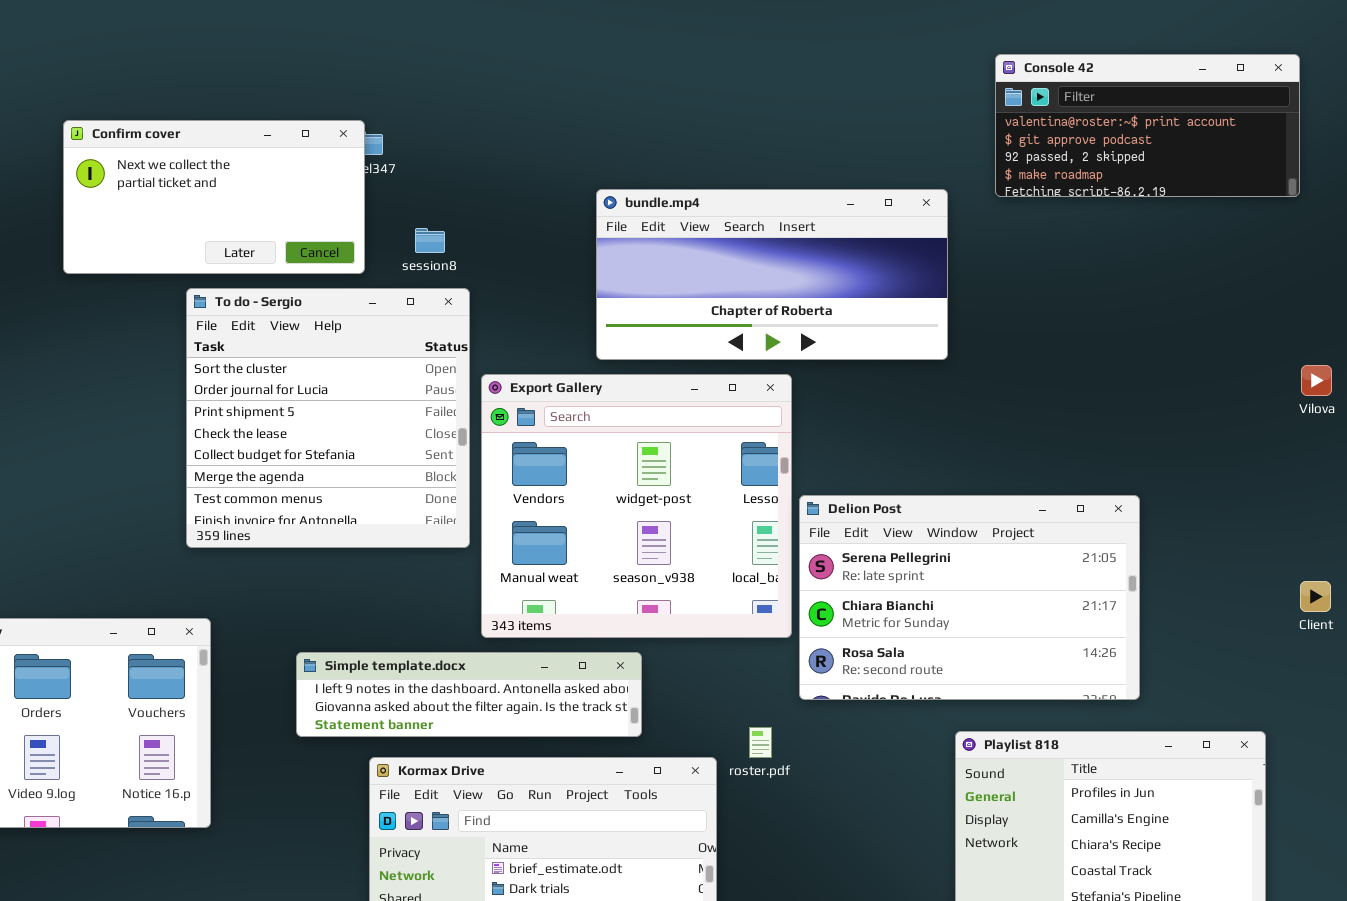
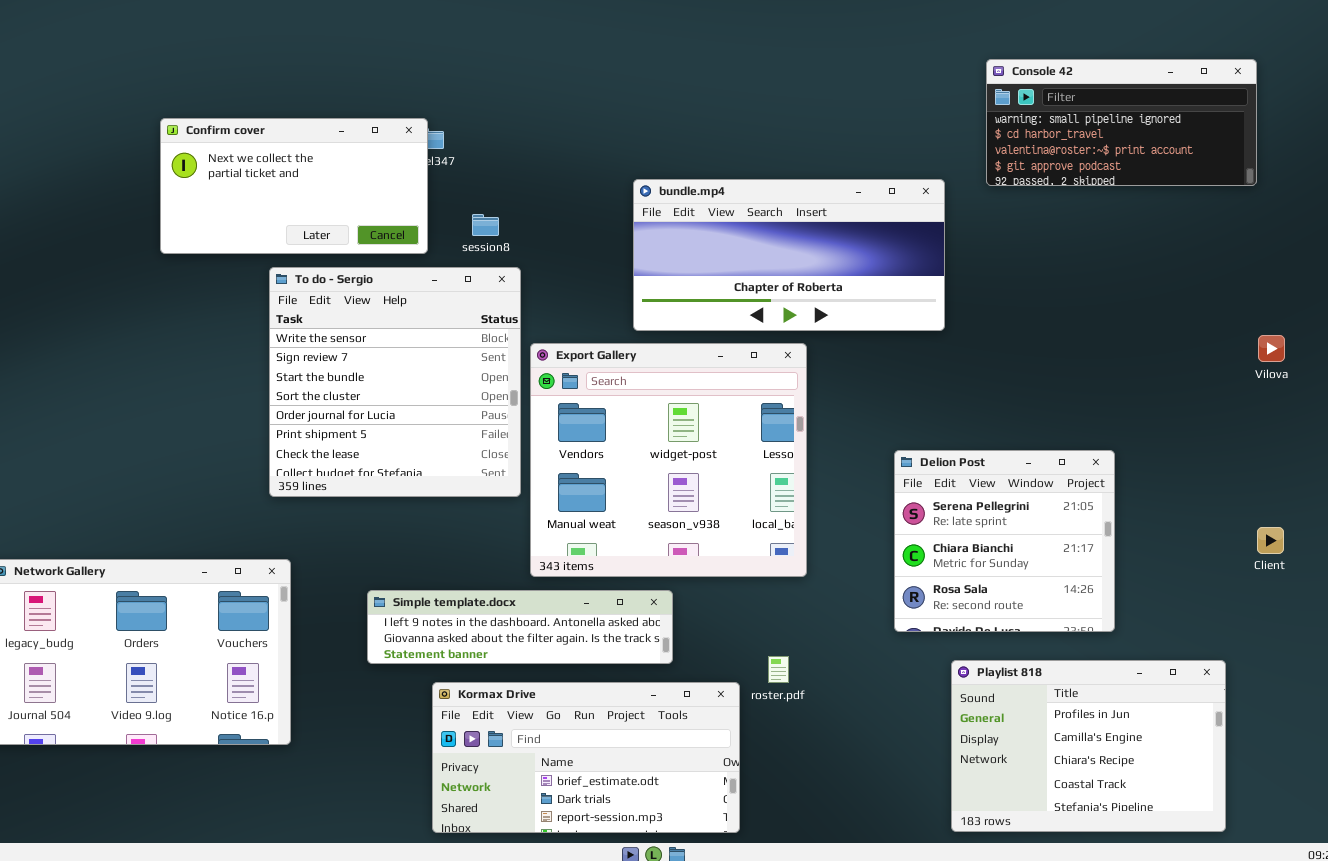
Console 42: [995,54,1300,197] -> [986,59,1257,186], scrolled up 2 rows
To do - Sergio: [186,288,470,548] -> [269,267,521,497], scrolled up 3 rows
Delion Post: [799,495,1140,700] -> [894,450,1115,632], resized

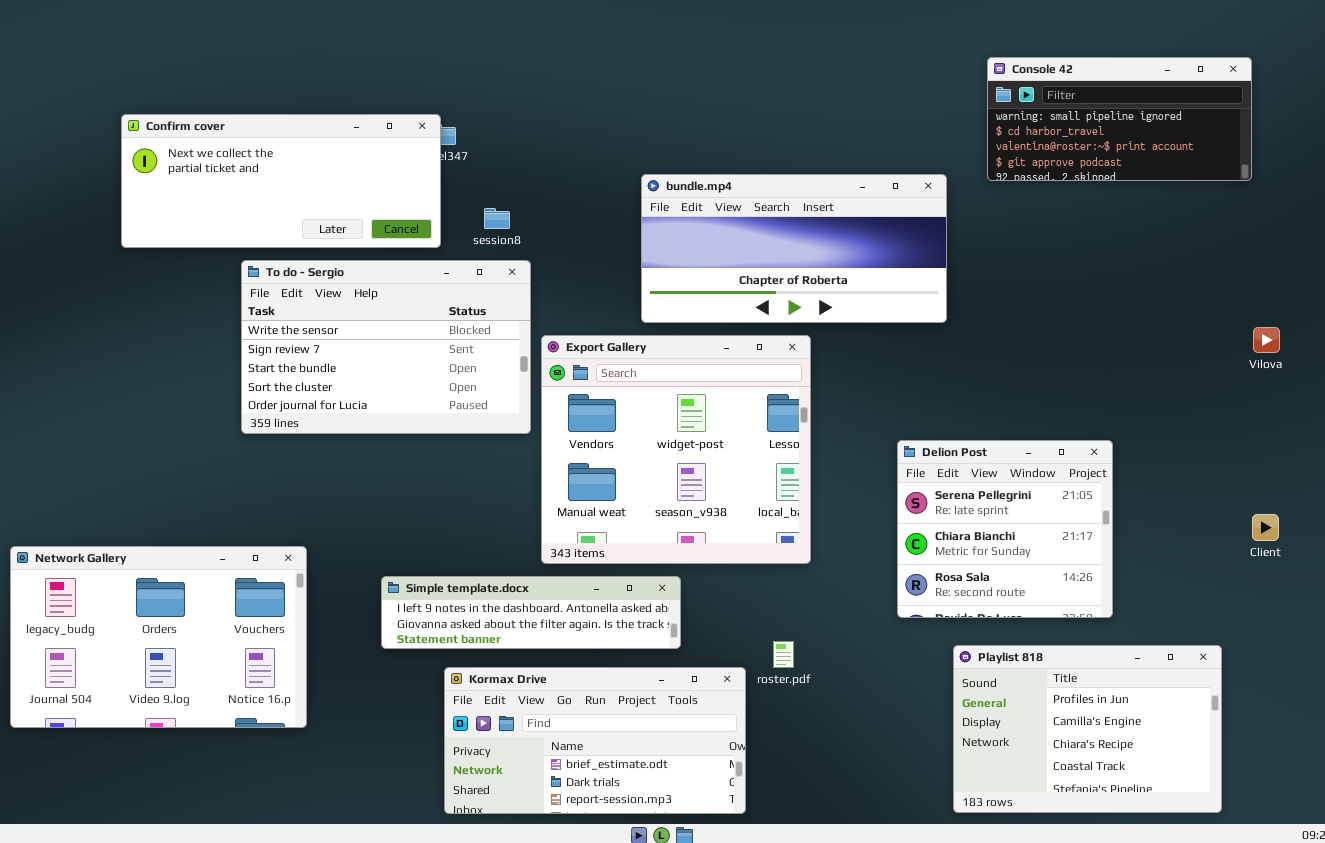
Confirm cover: [160,118,428,254] -> [121,114,441,248], resized
To do - Sergio: [269,267,521,497] -> [241,260,531,434], resized

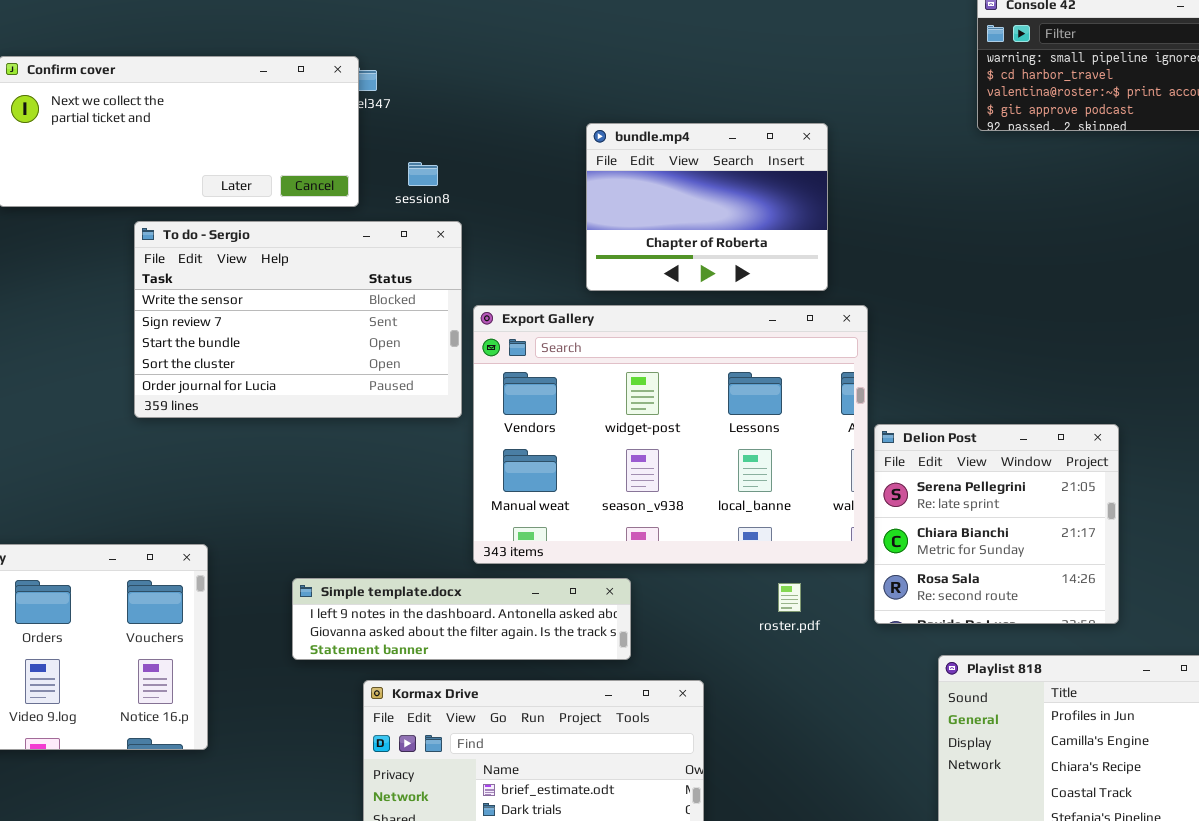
bundle.mp4: [641,174,947,323] -> [586,123,828,291], resized
Export Gallery: [541,335,811,564] -> [473,305,868,564], resized
roster.pdf: [773,641,794,668] -> [778,583,801,612], moved

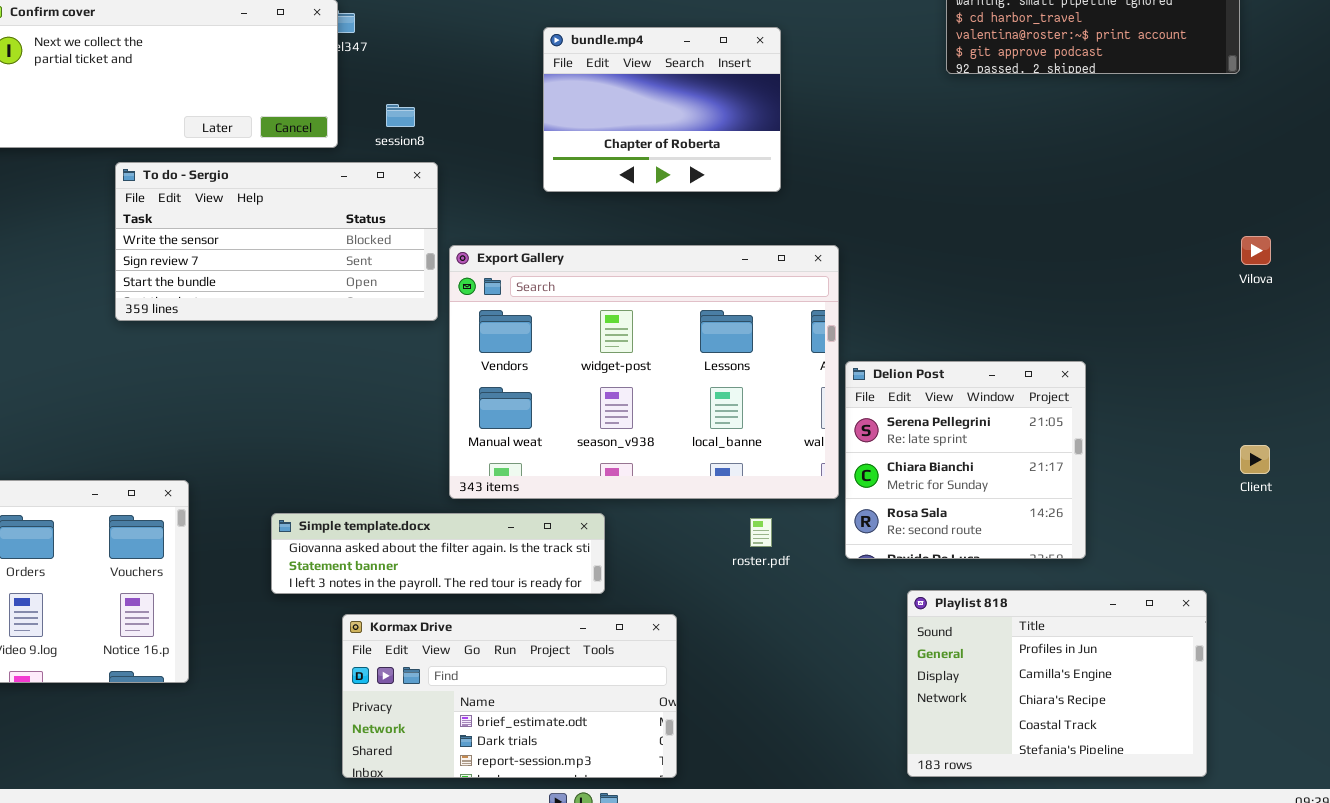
bundle.mp4: [586,123,828,291] -> [543,27,781,192], moved
To do - Sergio: [134,221,462,418] -> [115,162,438,321], resized
Simple template.docx: [292,578,631,660] -> [271,513,605,594], scrolled down 1 row

